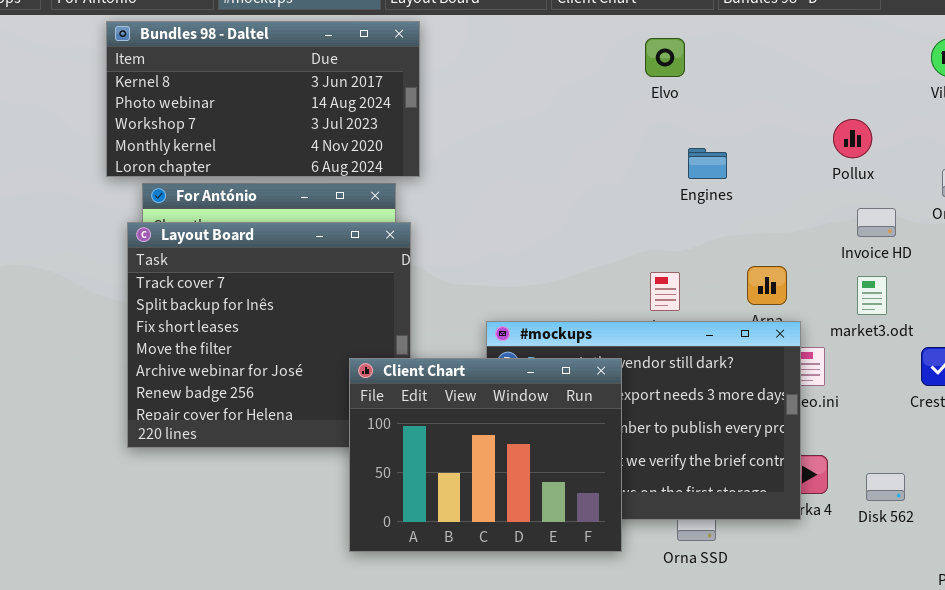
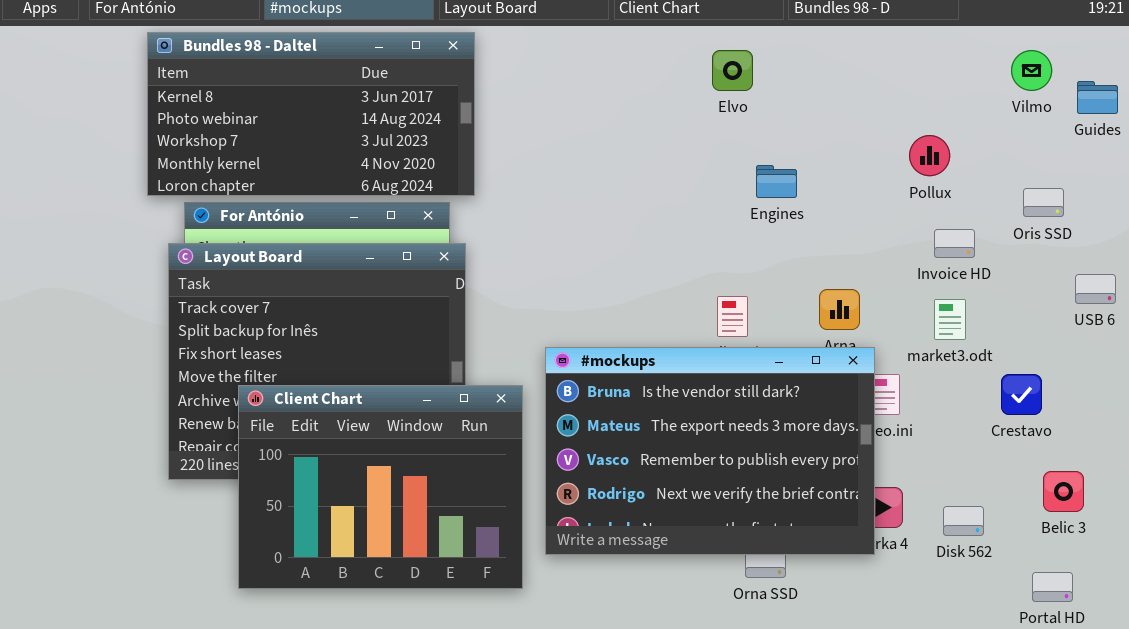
Client Chart: [349,358,622,552] -> [238,385,523,589], moved

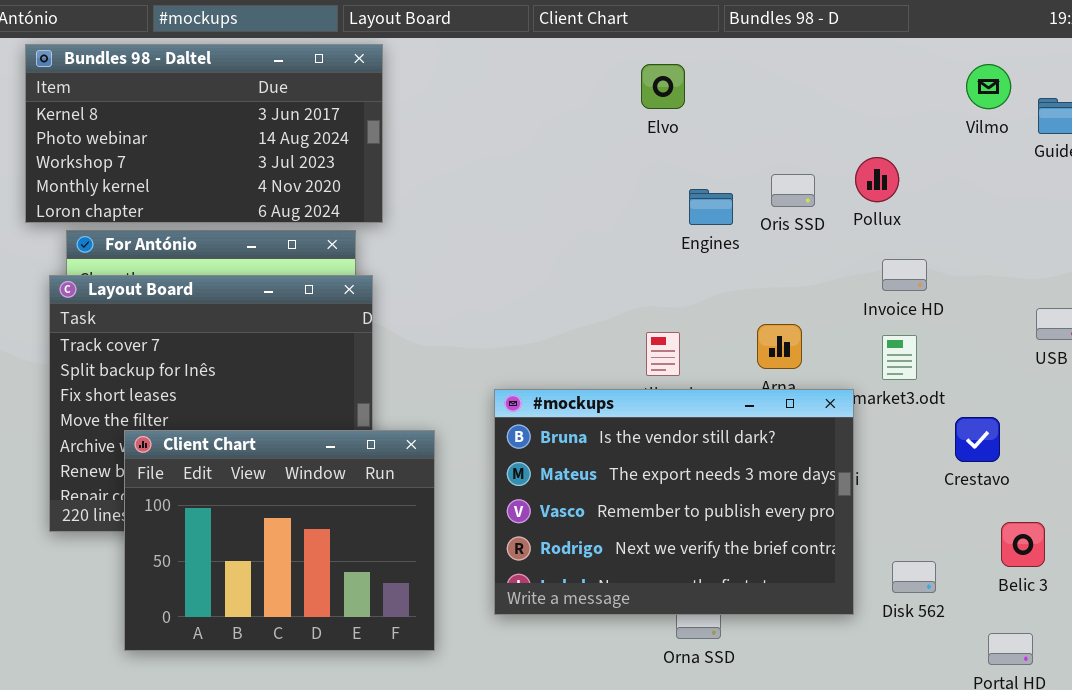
Oris SSD: [1023,188,1064,217] -> [771,174,815,207], moved
#mockups: [545,347,875,555] -> [494,389,854,615], moved

